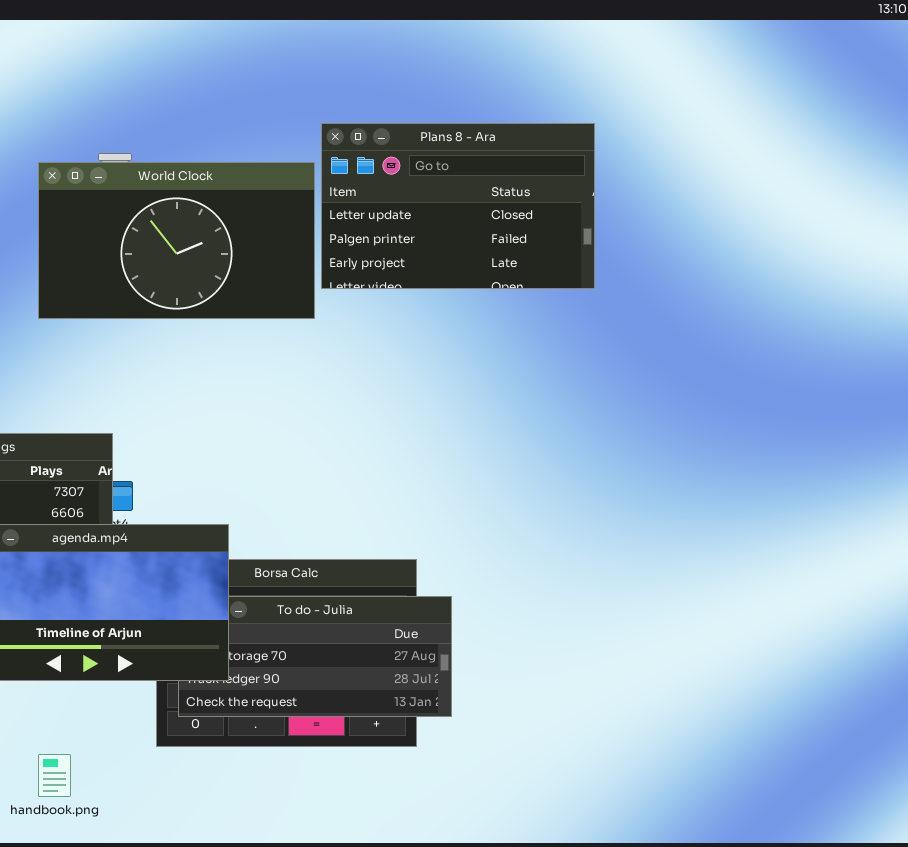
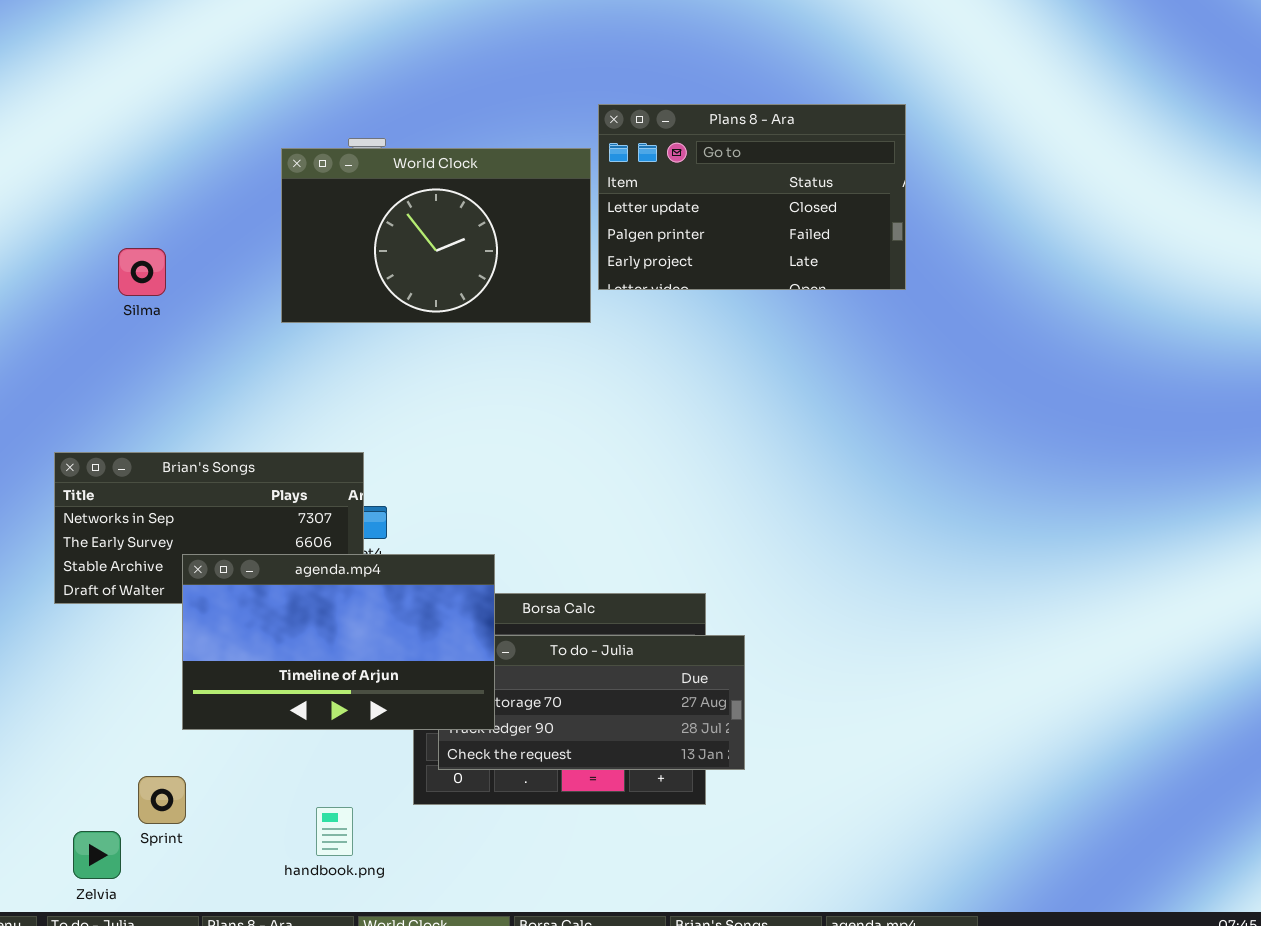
handbook.png: [38,754,71,797] -> [316,807,353,856], moved

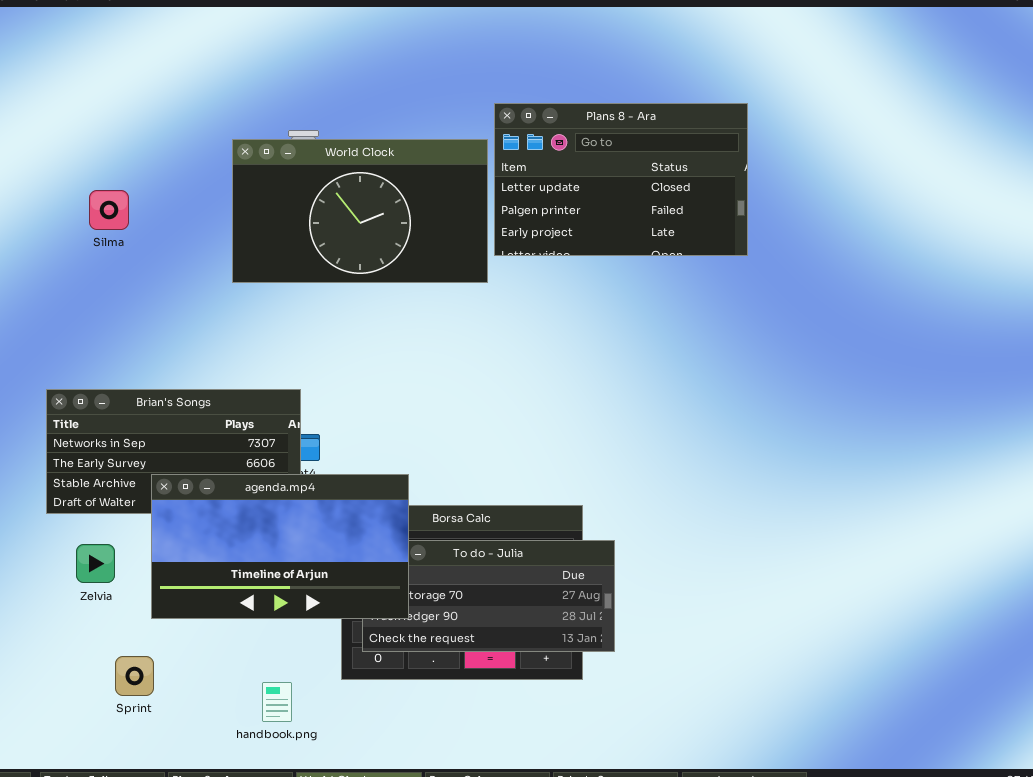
Silma: [118,248,166,296] -> [89,190,129,230], moved
Zelvia: [73,831,121,879] -> [76,544,115,583], moved

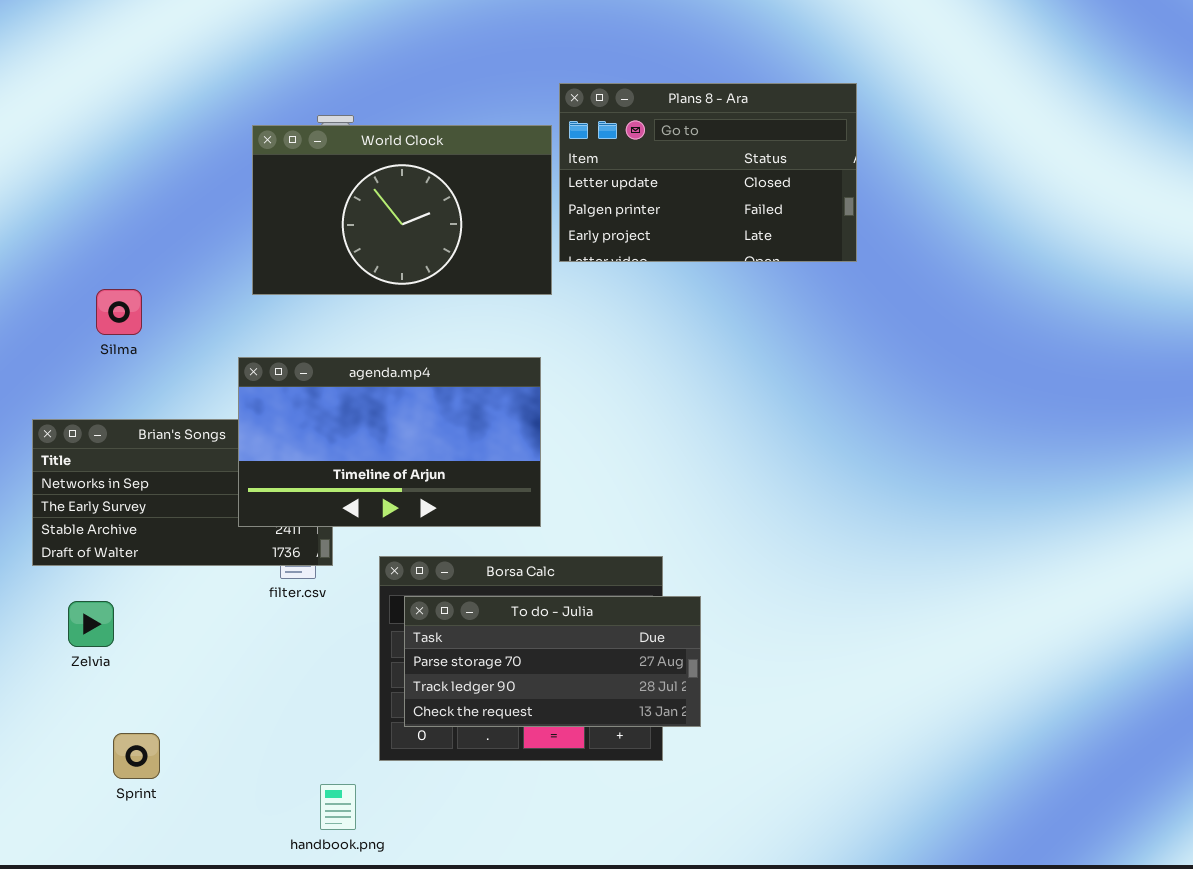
Silma: [89,190,129,230] -> [96,289,142,335], moved
agenda.mp4: [151,474,409,619] -> [238,357,541,527], moved
handbook.png: [262,682,292,722] -> [320,784,356,830], moved

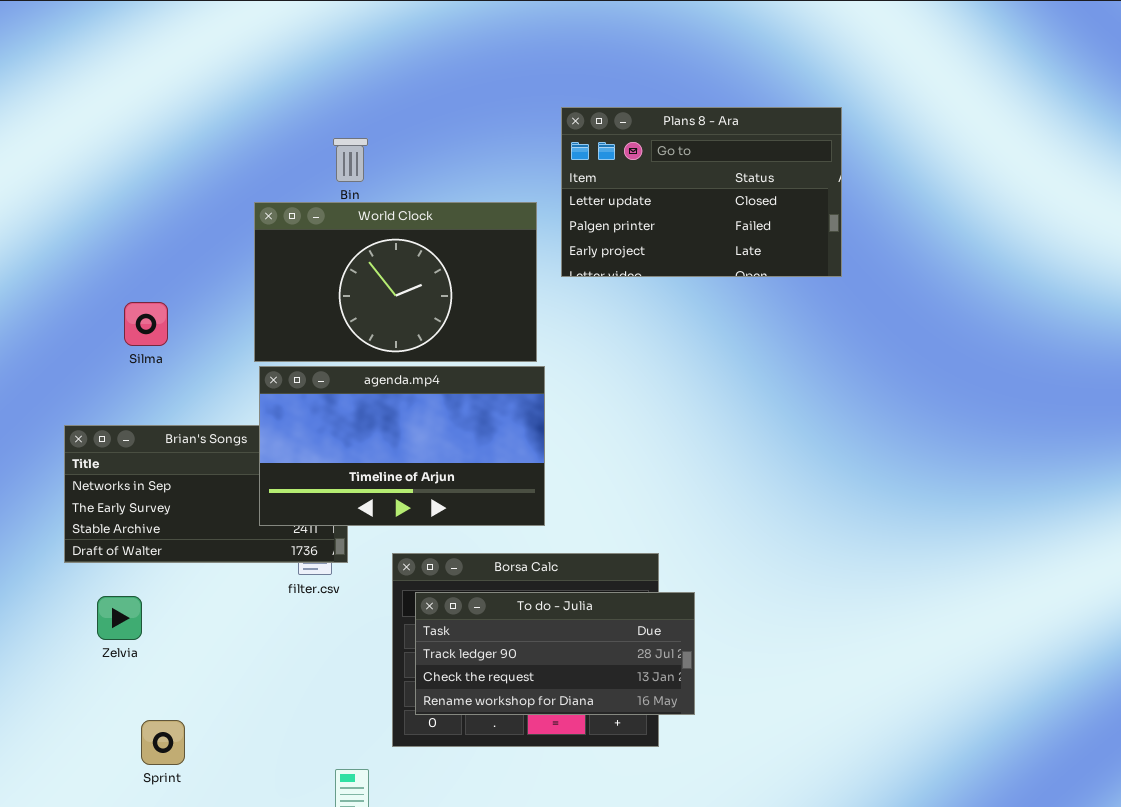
World Clock: [252,125,552,295] -> [254,202,537,362], moved
To do - Julia: [404,596,701,727] -> [415,592,695,715], scrolled down 1 row

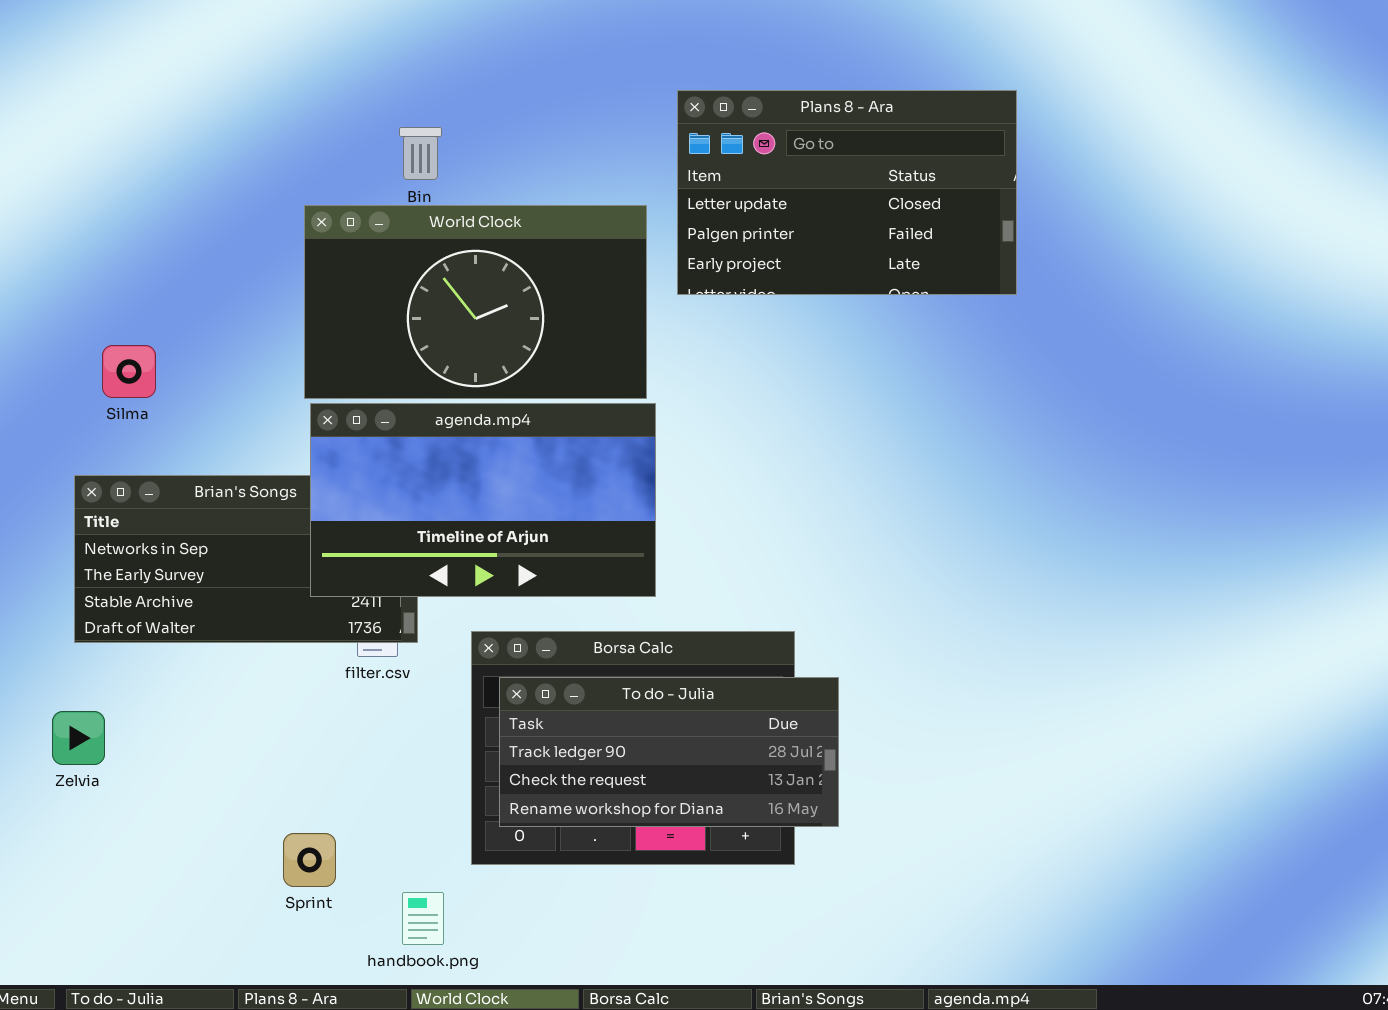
Silma: [124,302,168,346] -> [102,345,156,398], moved
Zelvia: [97,596,142,640] -> [52,711,105,765], moved
Sprint: [141,720,185,765] -> [283,833,336,887], moved

